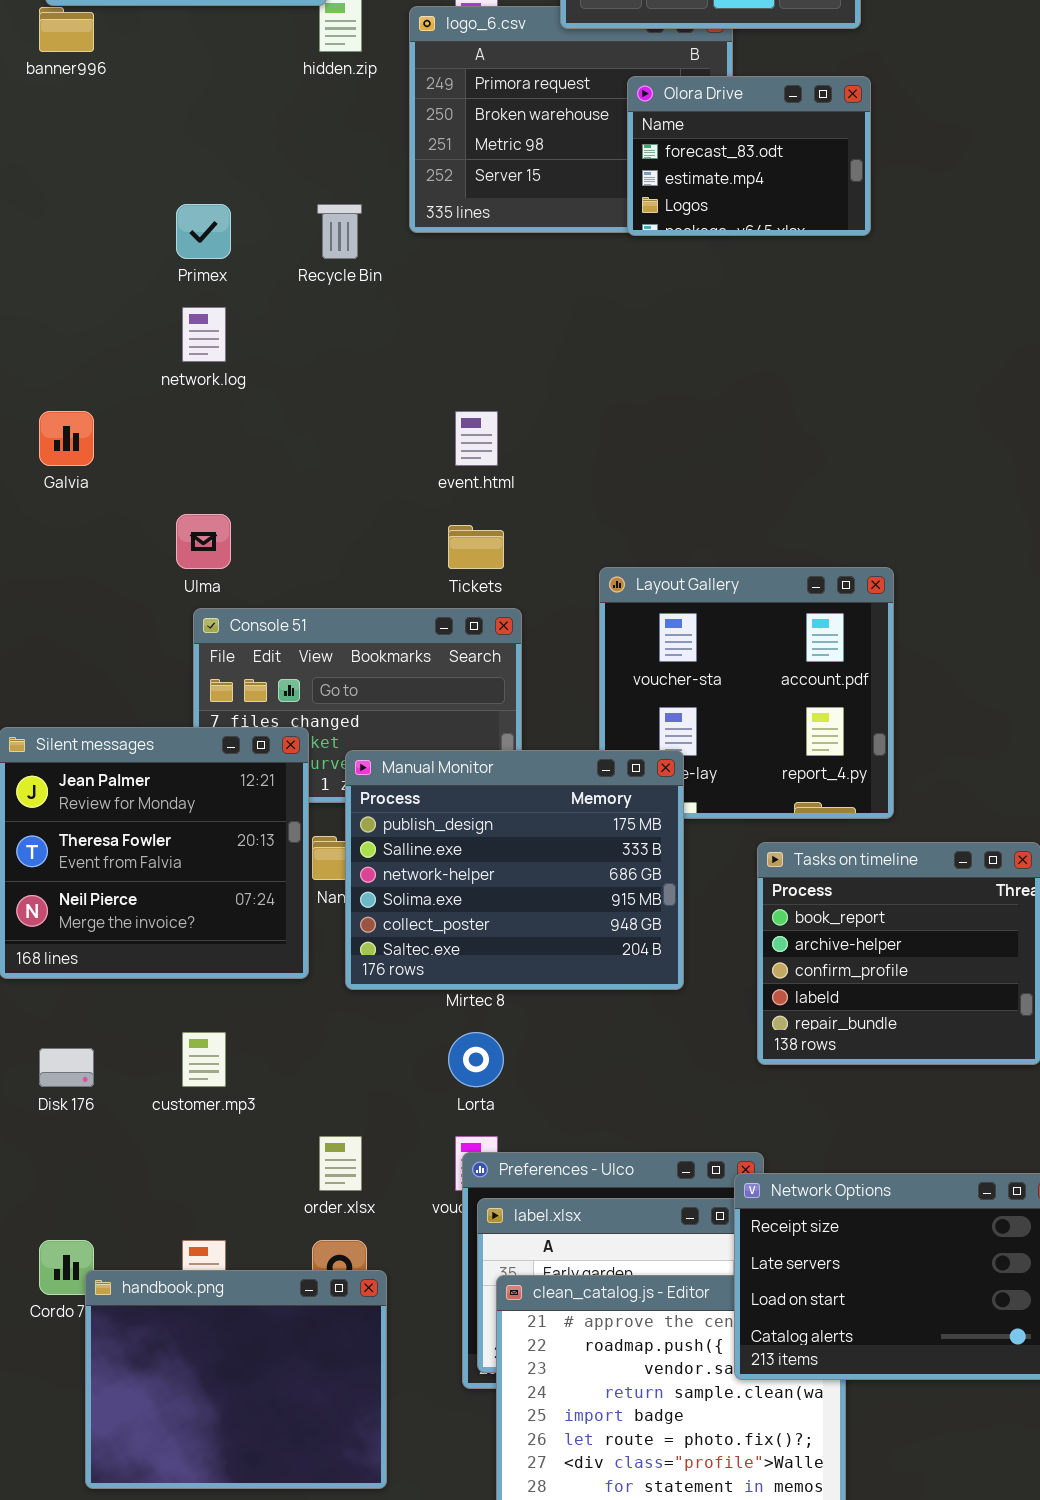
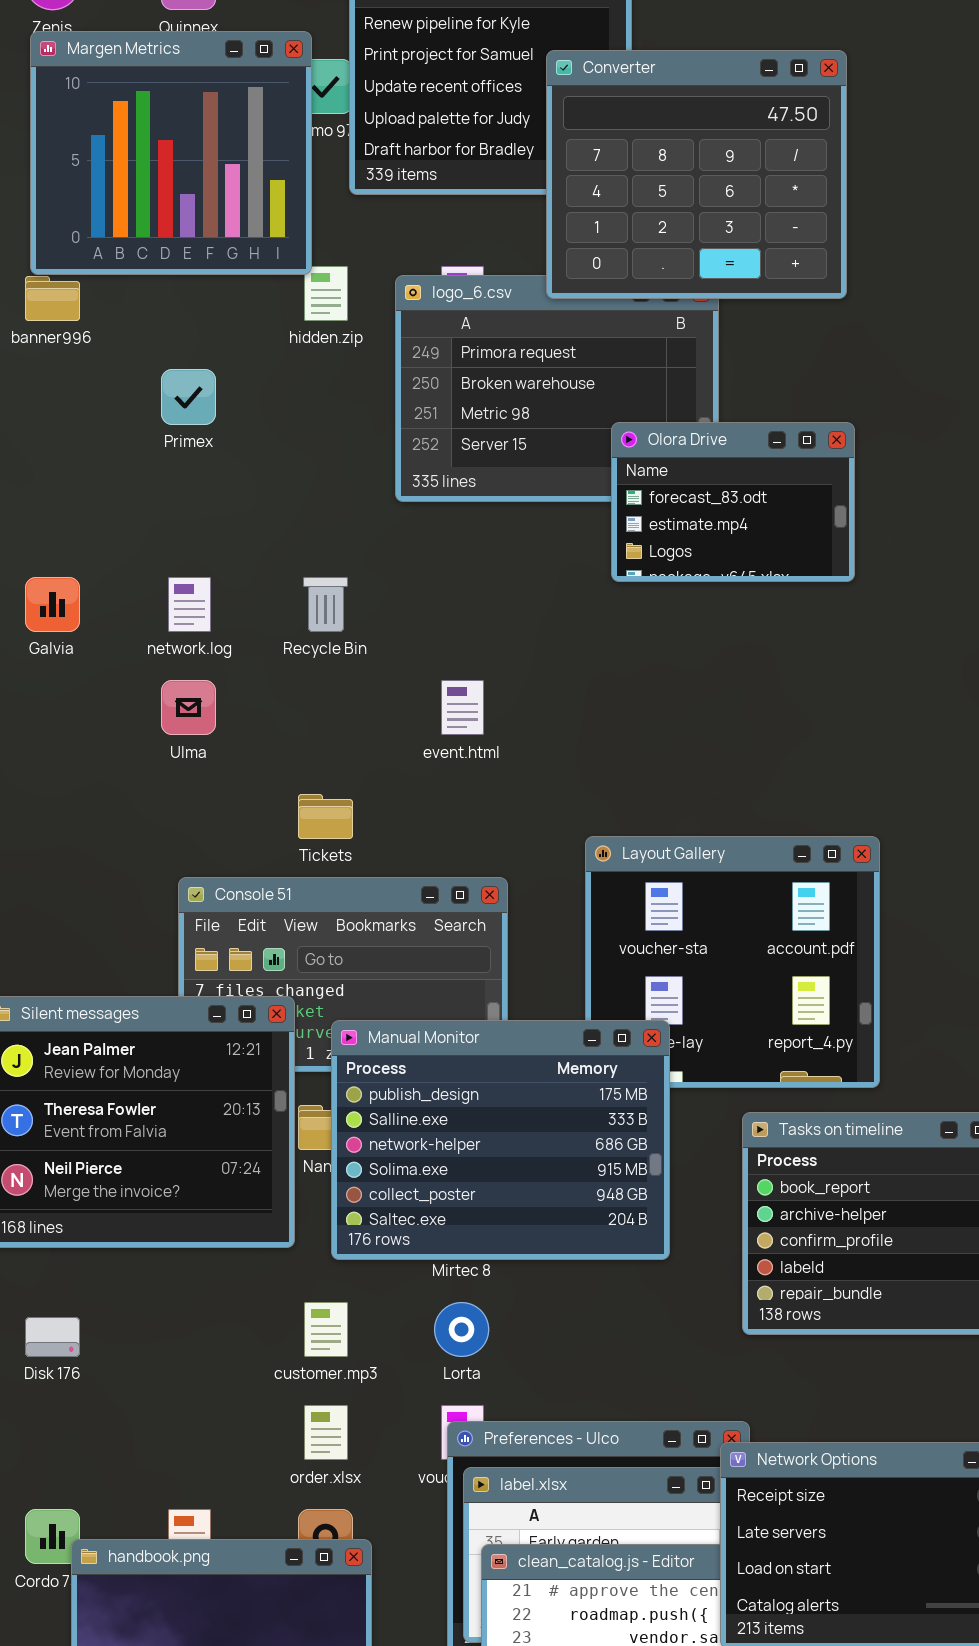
Olora Drive: [627,76,871,236] -> [611,422,855,582], moved
Primex: [176,204,231,259] -> [161,369,216,425], moved
Recycle Bin: [317,204,362,259] -> [303,577,348,632], moved
Galvia: [39,411,94,466] -> [25,577,80,632], moved
Ulma: [176,514,231,569] -> [161,680,216,735], moved
Tickets: [448,525,504,569] -> [298,794,353,839], moved
customer.mp3: [182,1032,226,1087] -> [304,1302,348,1357], moved

